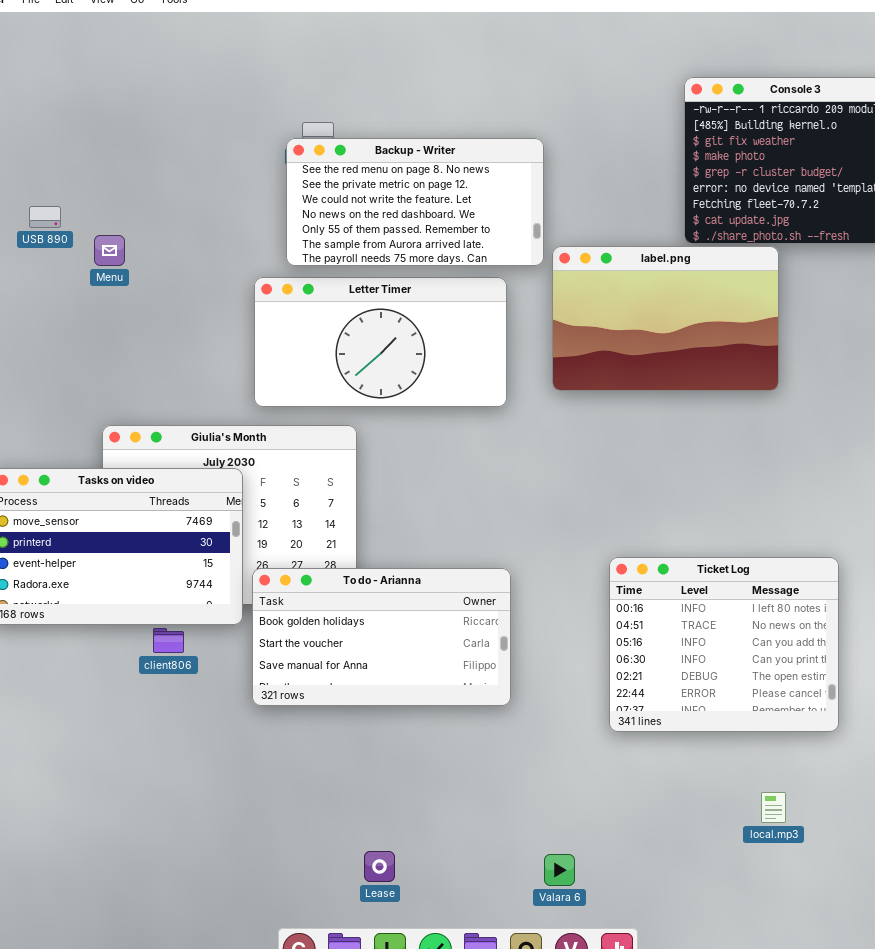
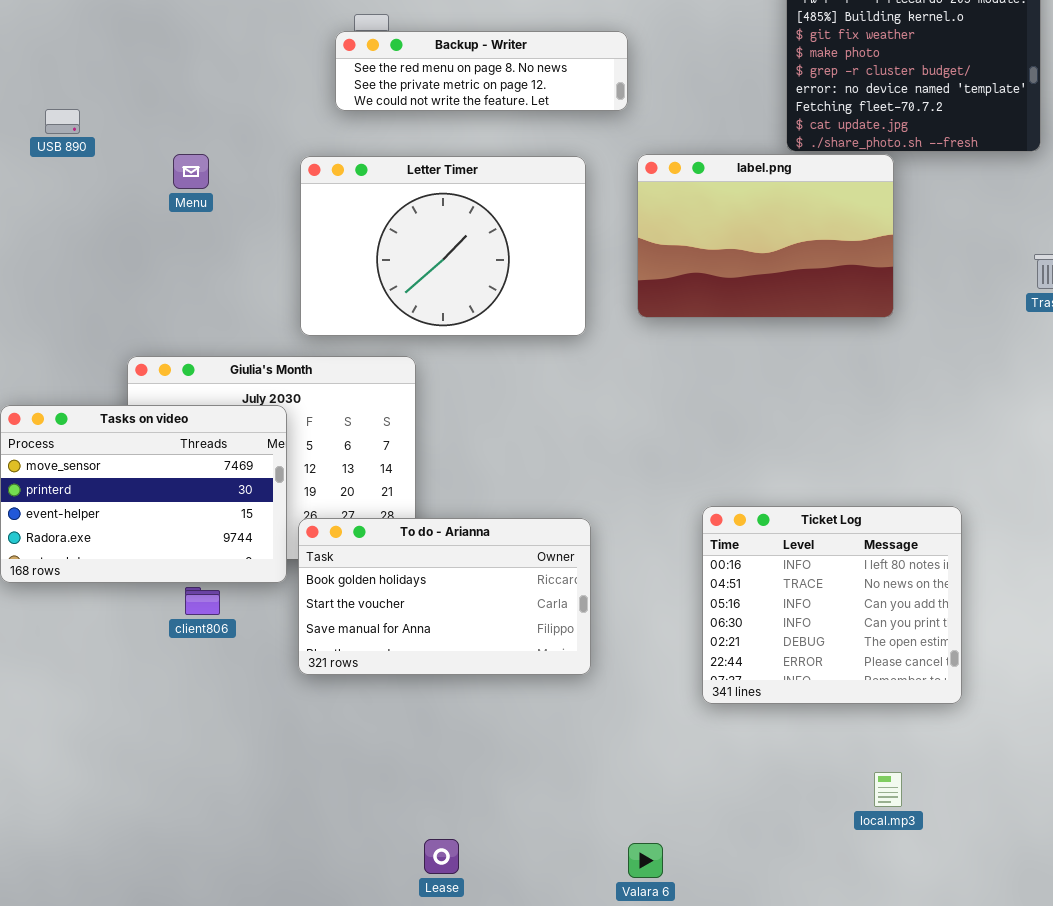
Backup - Writer: [286,138,544,266] -> [335,31,628,111], resized
Menu: [94,235,125,266] -> [173,154,209,189], moved
Letter Timer: [254,277,507,407] -> [300,156,586,336], resized

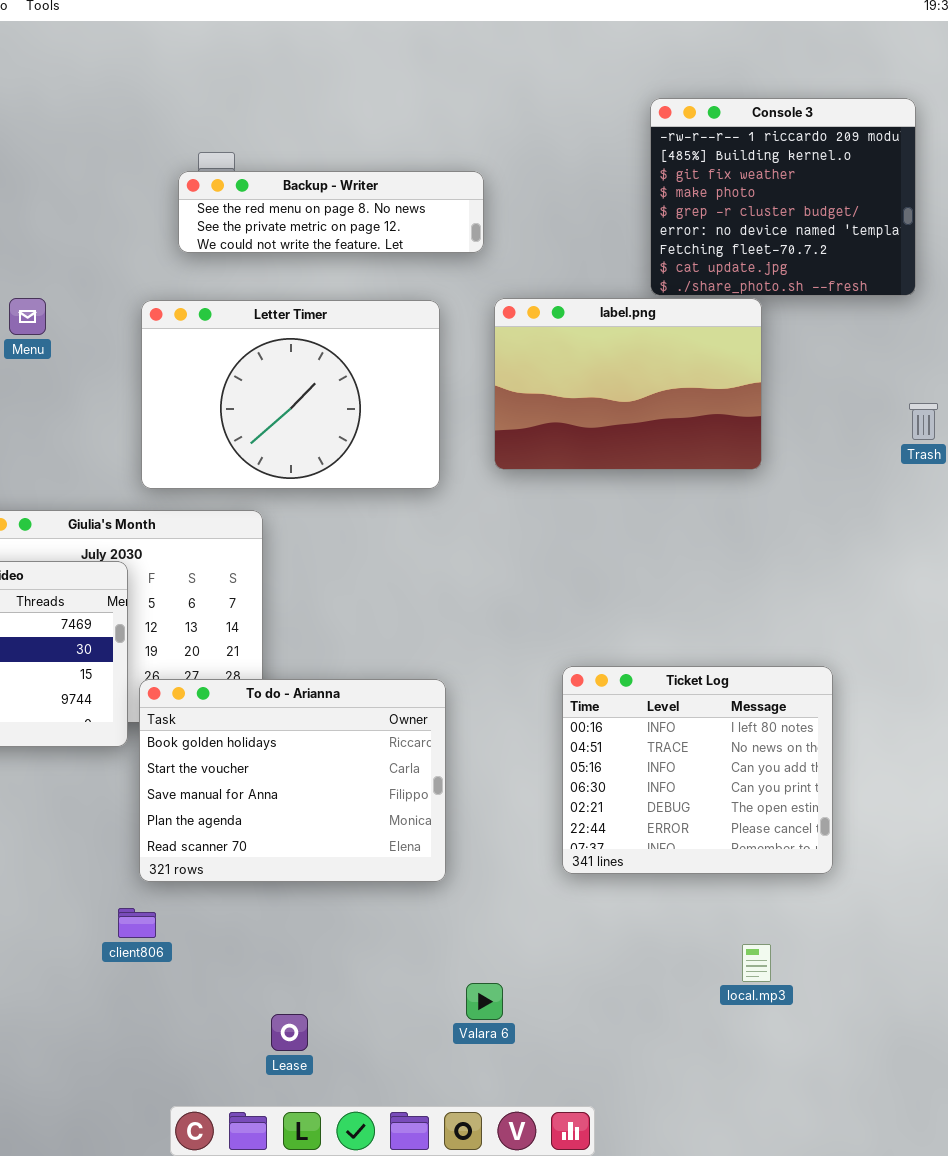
To do - Arianna: [298,518,591,675] -> [139,679,446,882], resized
client806: [185,587,220,615] -> [118,908,156,938], moved
Valara 6: [628,843,663,878] -> [466,983,503,1020], moved

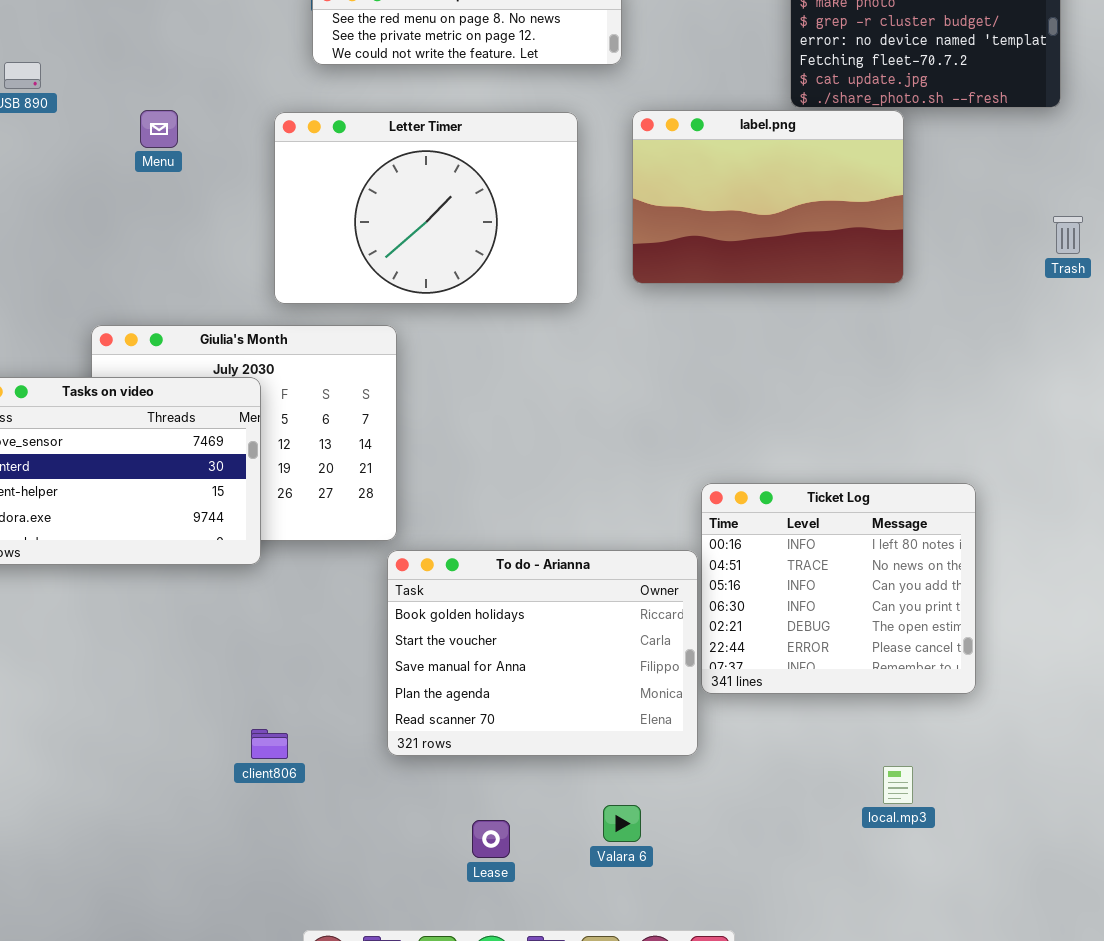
To do - Arianna: [139,679,446,882] -> [387,550,698,756], moved
Lease: [271,1014,308,1051] -> [472,820,510,858], moved

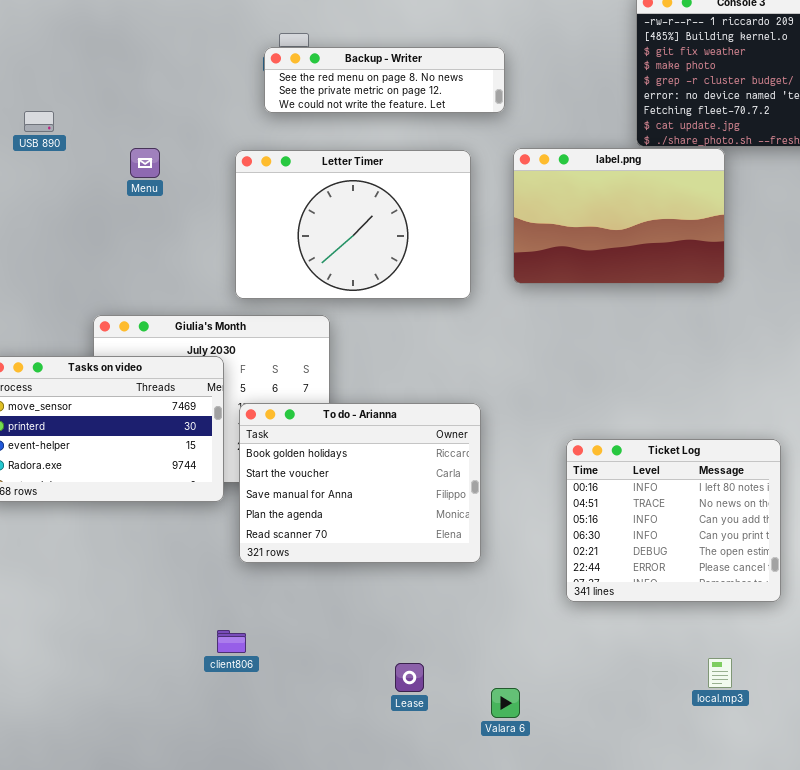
To do - Arianna: [387,550,698,756] -> [239,403,481,563], moved
Lease: [472,820,510,858] -> [395,663,424,692], moved

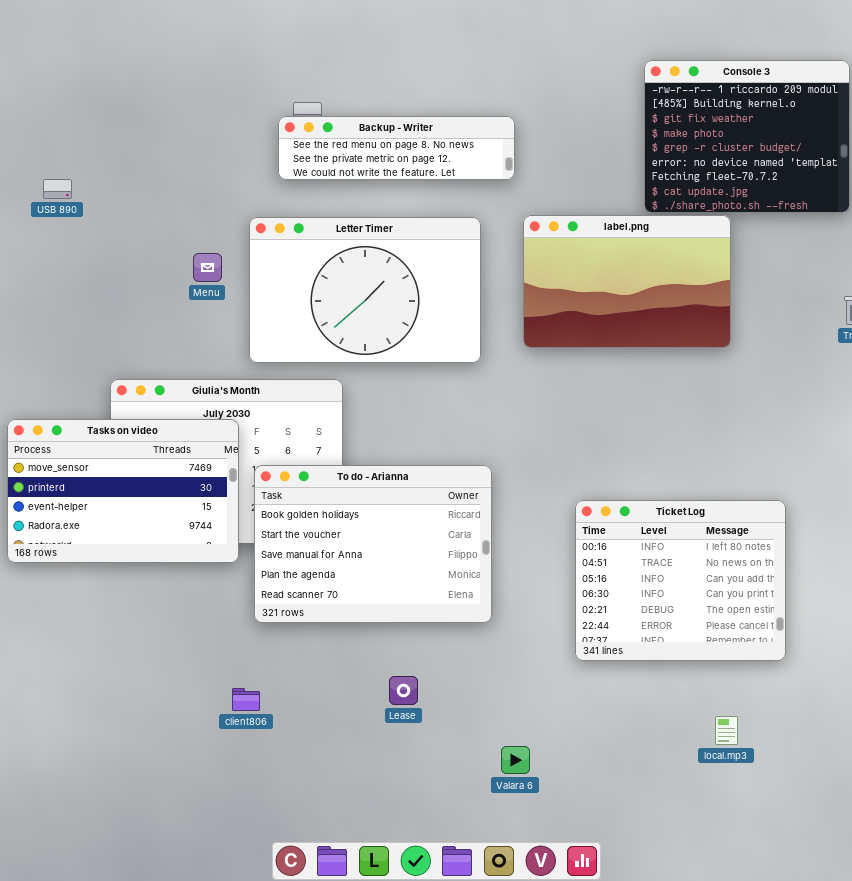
Menu: [130,148,160,178] -> [193,253,222,282], moved
Lease: [395,663,424,692] -> [389,676,418,705], moved

